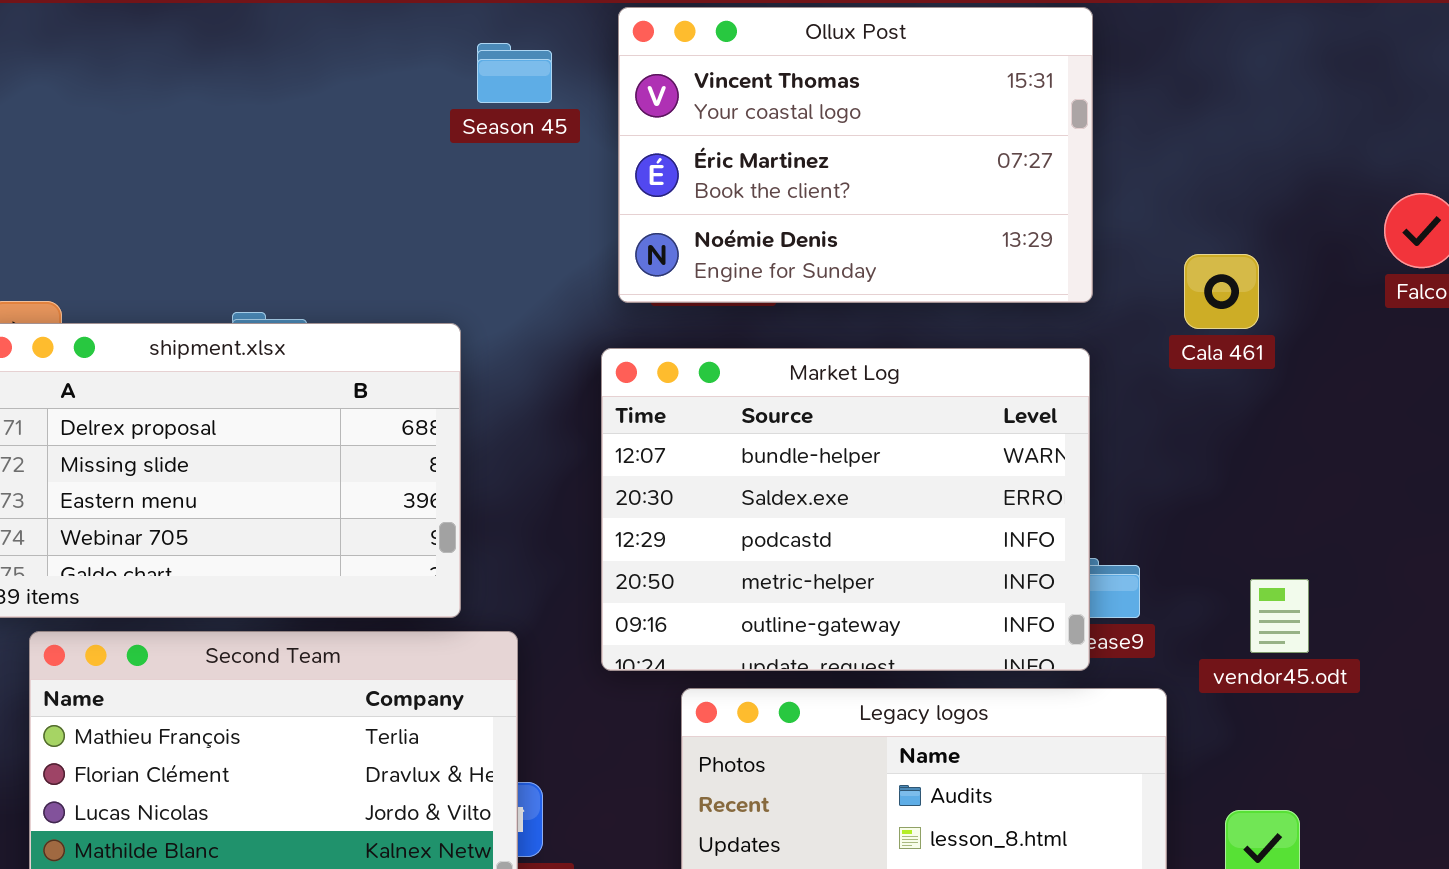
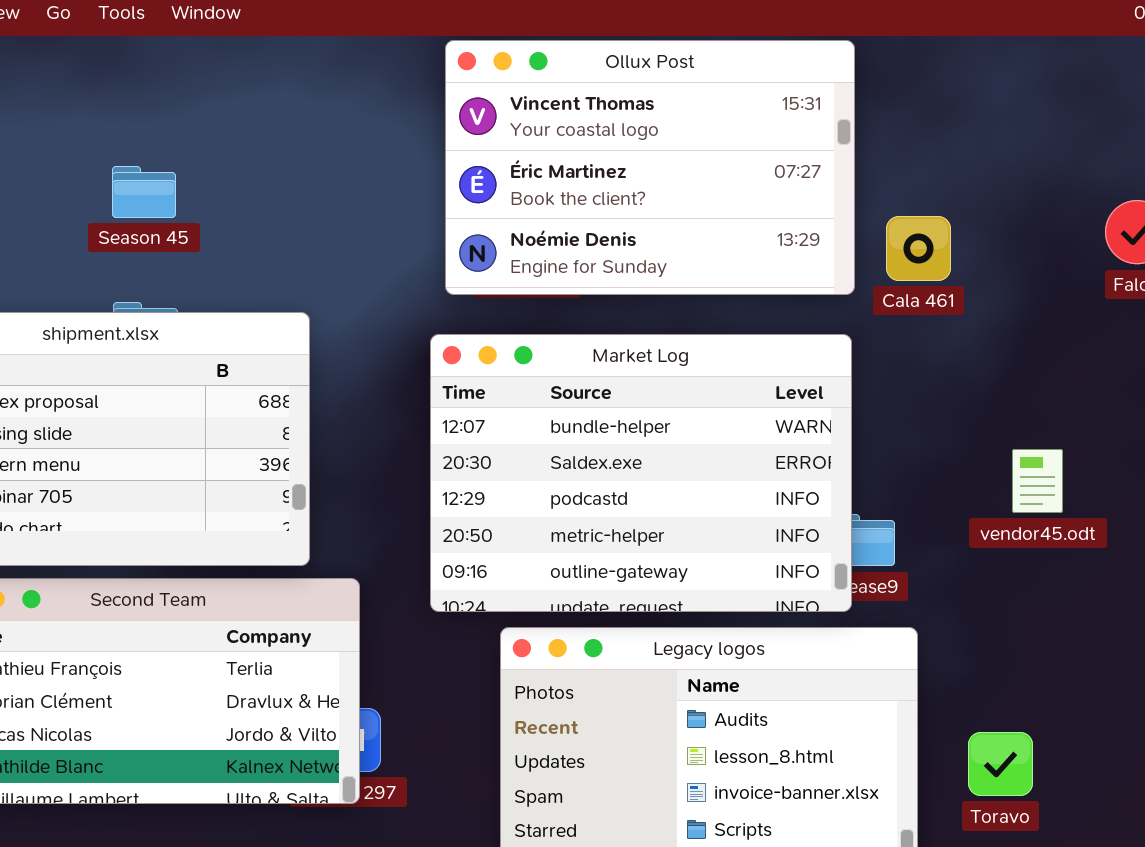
Season 45: [477,43,552,103] -> [112,166,176,218], moved
Cala 461: [1184,254,1259,329] -> [886,216,951,281], moved
vendor45.odt: [1250,579,1309,653] -> [1012,449,1063,513], moved

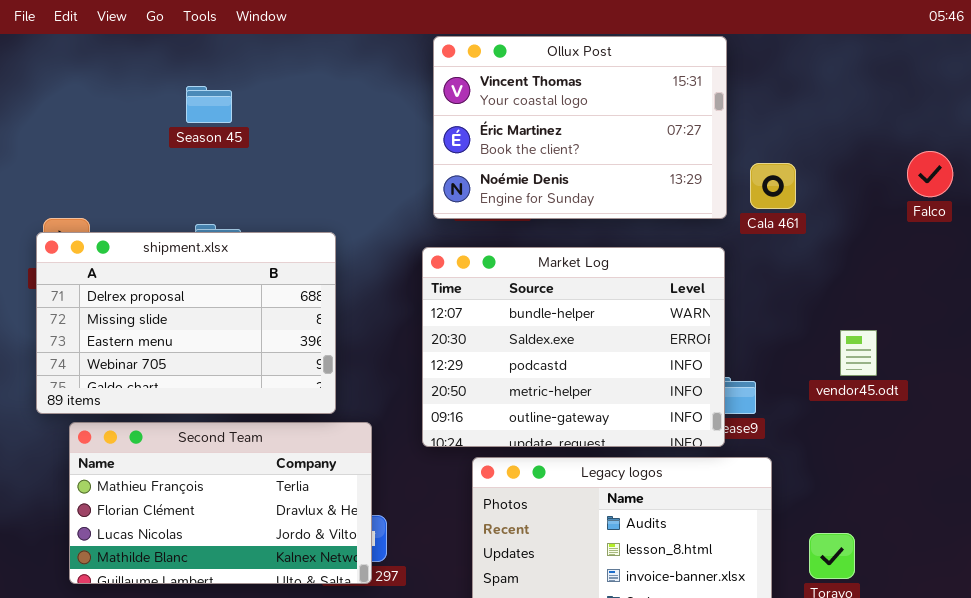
Season 45: [112,166,176,218] -> [186,86,232,123], moved

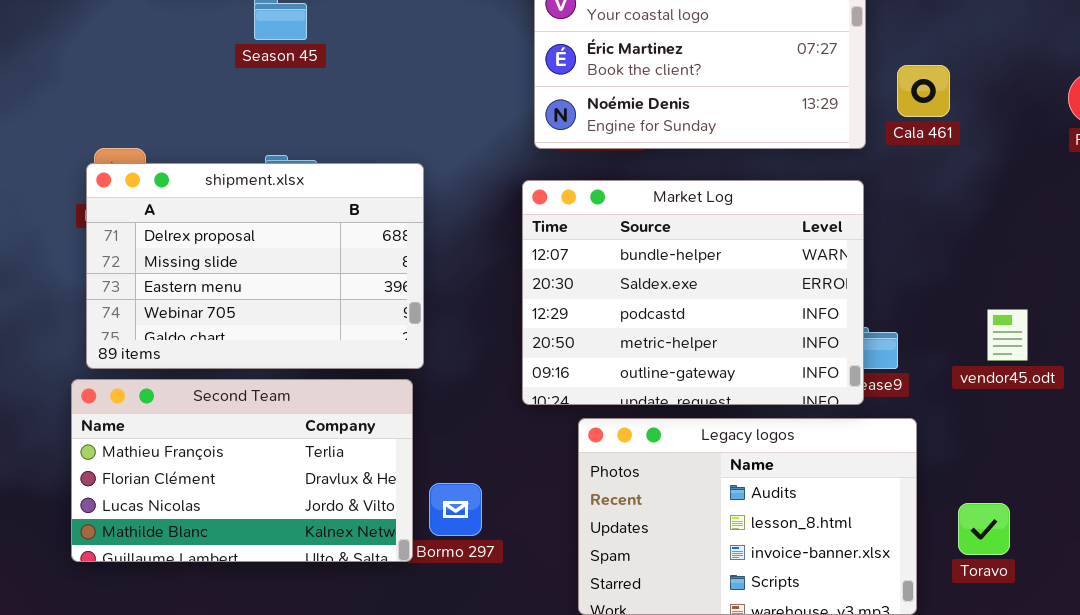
Cala 461: [750,163,796,209] -> [897,65,950,117], moved
vendor45.odt: [840,330,877,376] -> [987,309,1028,361], moved
Second Team: [69,422,372,584] -> [71,379,413,562], moved

